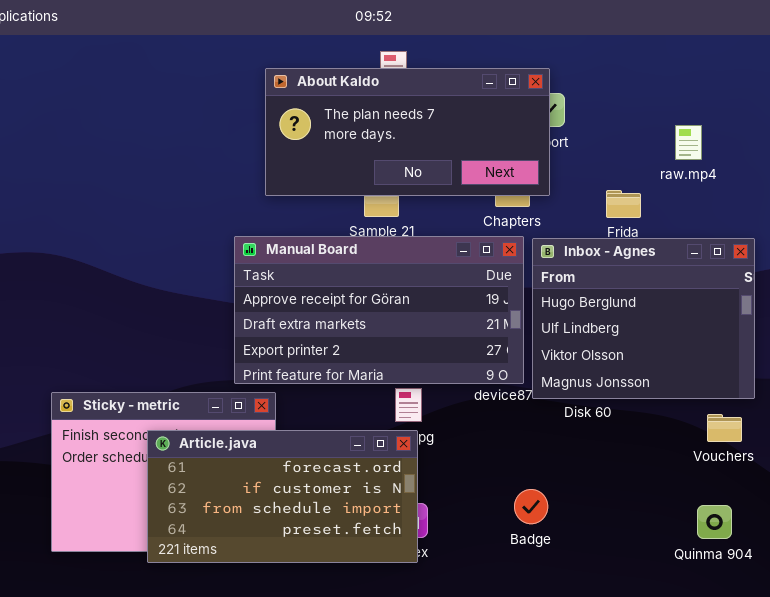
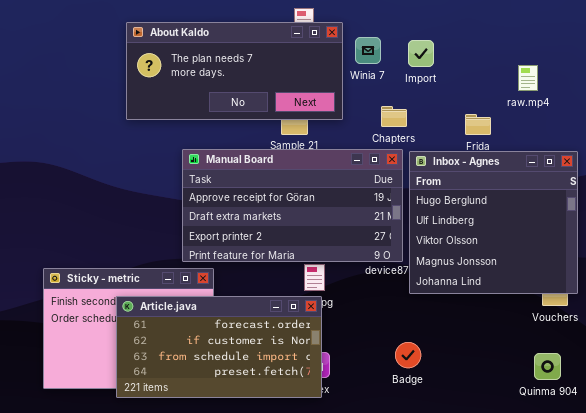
About Kaldo: [265,68,550,196] -> [126,22,343,120], moved
Inbox - Agnes: [532,238,755,399] -> [409,151,578,294], resized

